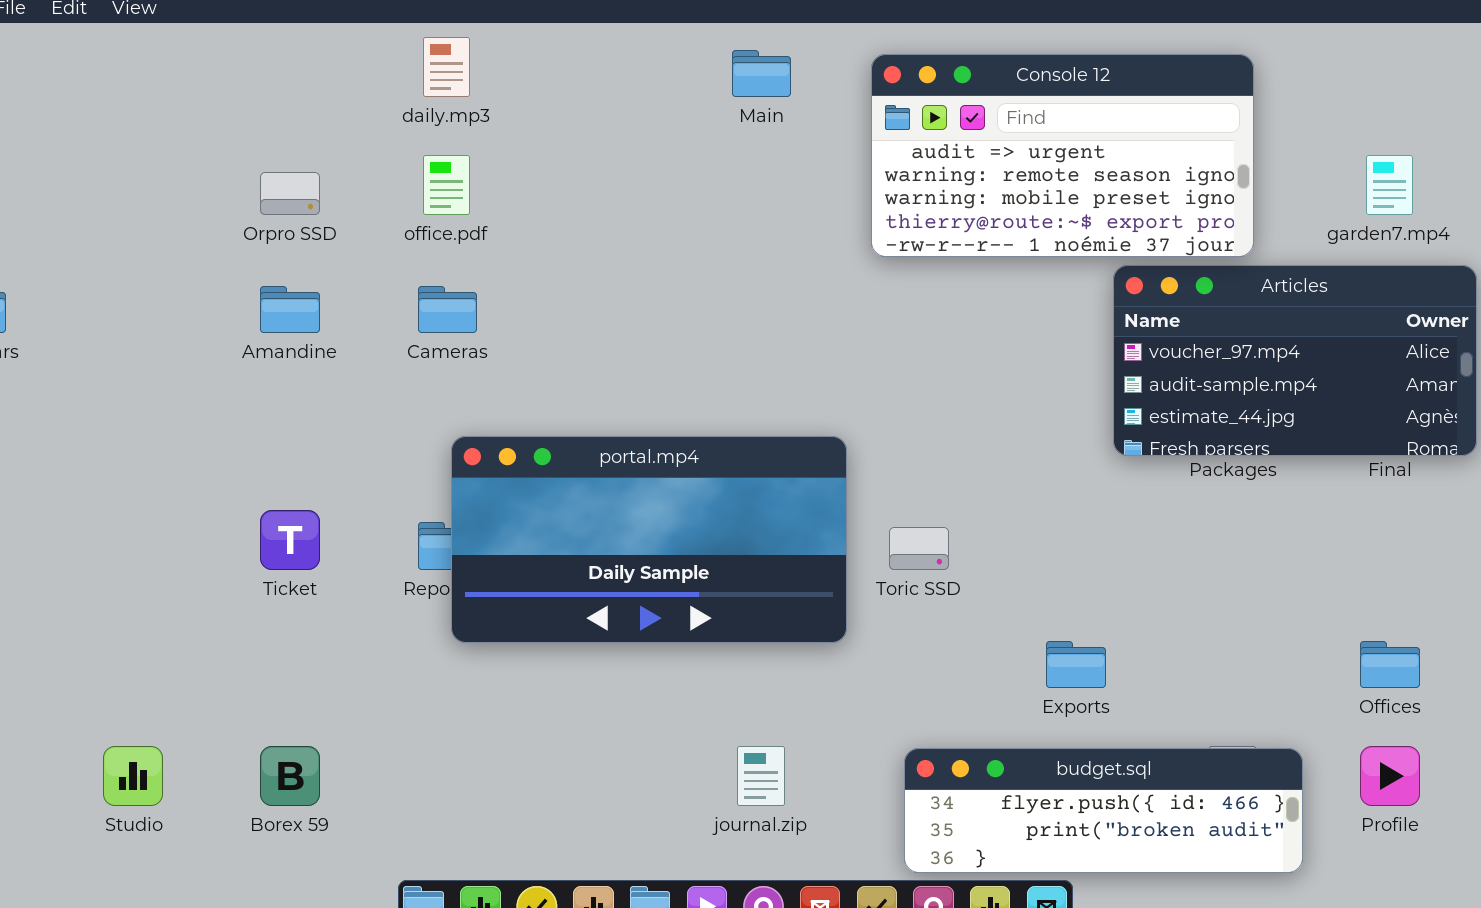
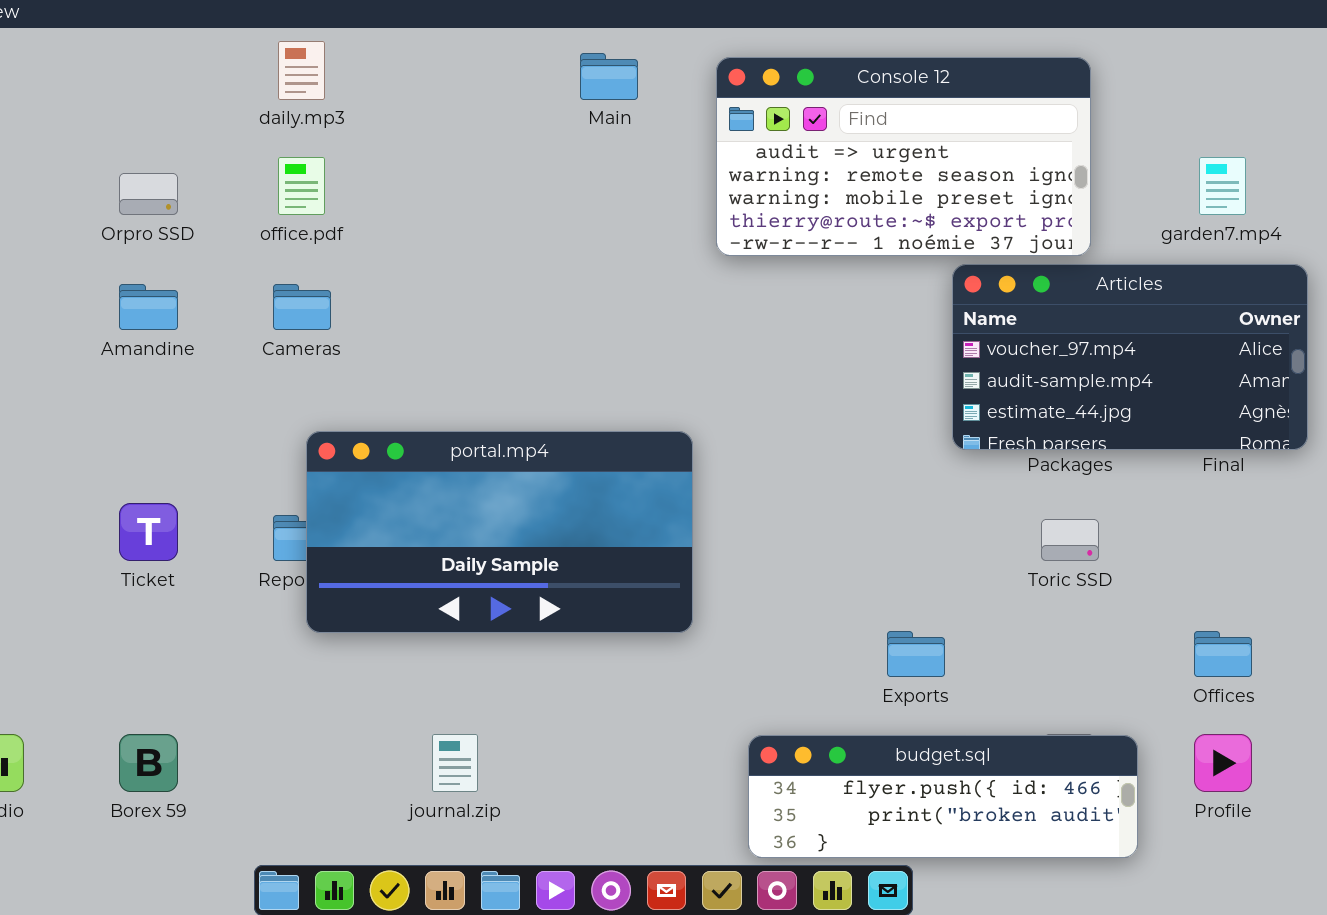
Toric SSD: [889,527,949,570] -> [1041,519,1099,561], moved
journal.zip: [737,746,785,806] -> [432,734,478,792], moved

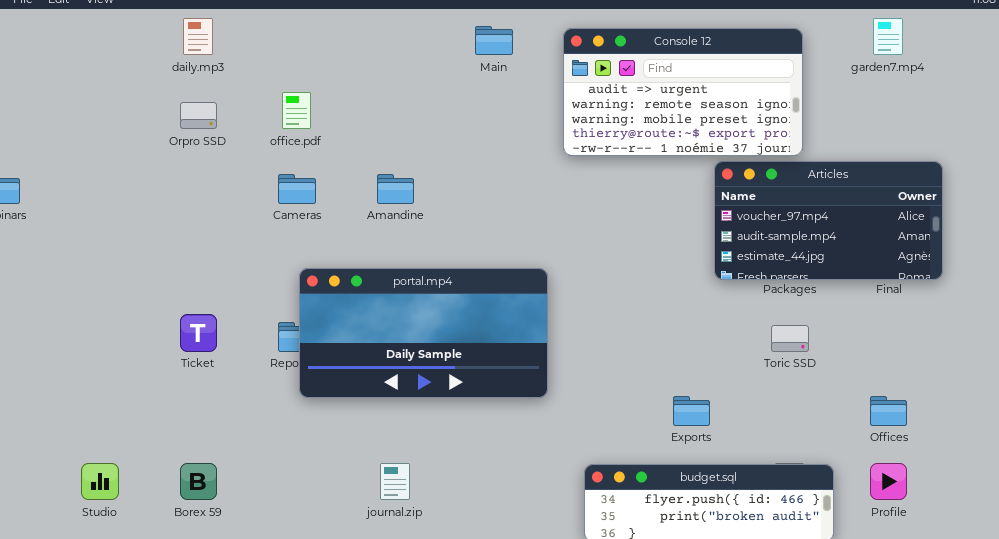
daily.mp3: [278,41,325,100] -> [183,18,213,55], moved
garden7.mp4: [1199,157,1246,215] -> [873,18,903,55], moved
Amandine: [119,284,178,330] -> [377,174,414,204], moved

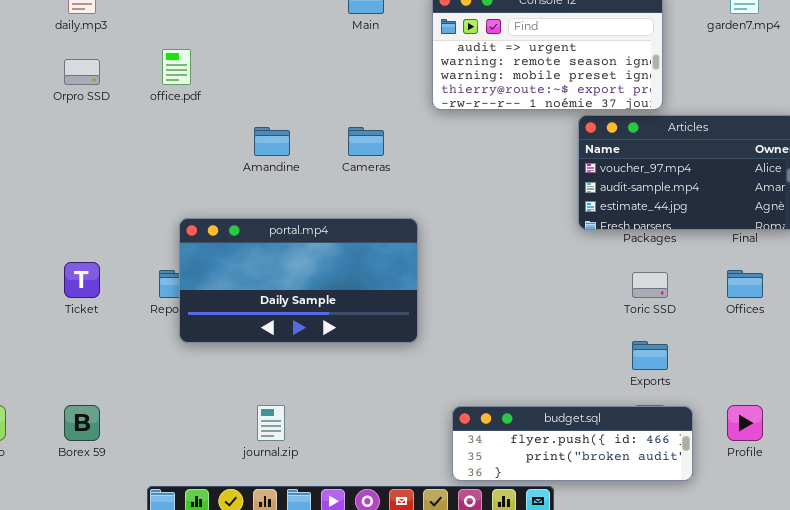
Cameras: [278,174,316,204] -> [348,127,384,156], moved
Exports: [673,396,710,426] -> [632,341,668,370], moved
Offices: [870,396,907,426] -> [727,270,763,298], moved

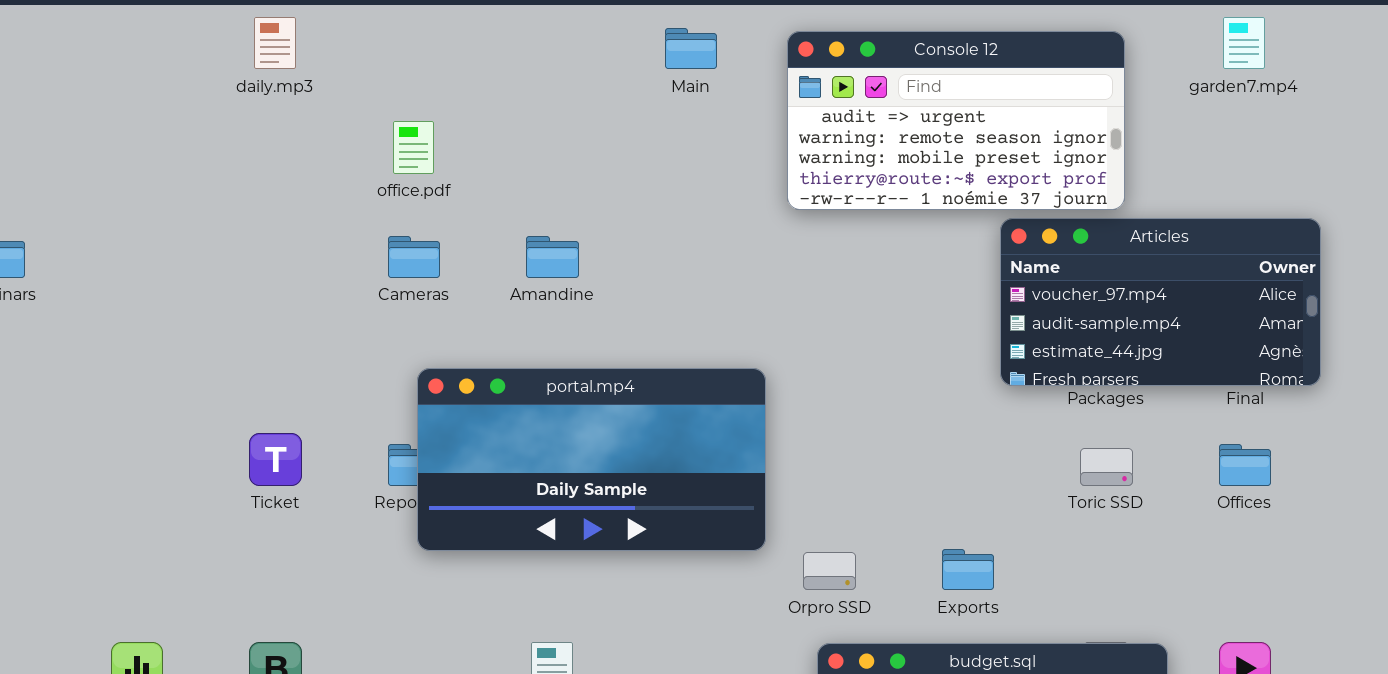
Orpro SSD: [64,59,100,85] -> [803,552,856,590], moved
Cameras: [348,127,384,156] -> [388,236,440,278], moved
Exports: [632,341,668,370] -> [942,549,994,590], moved

